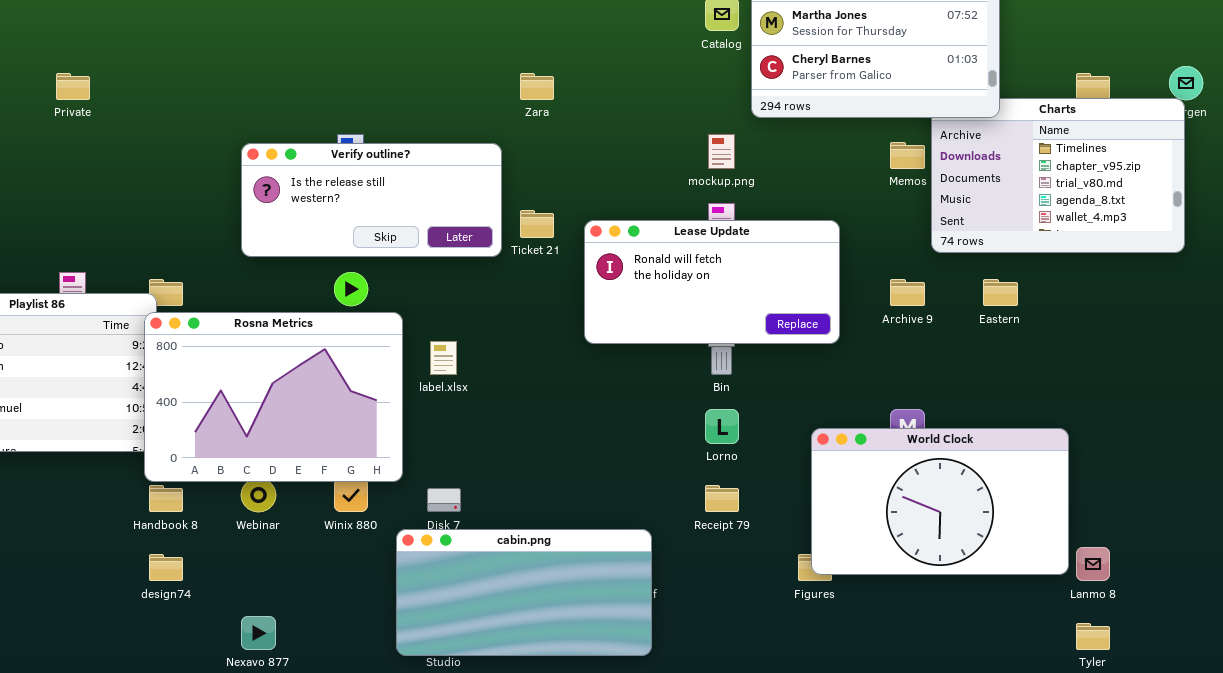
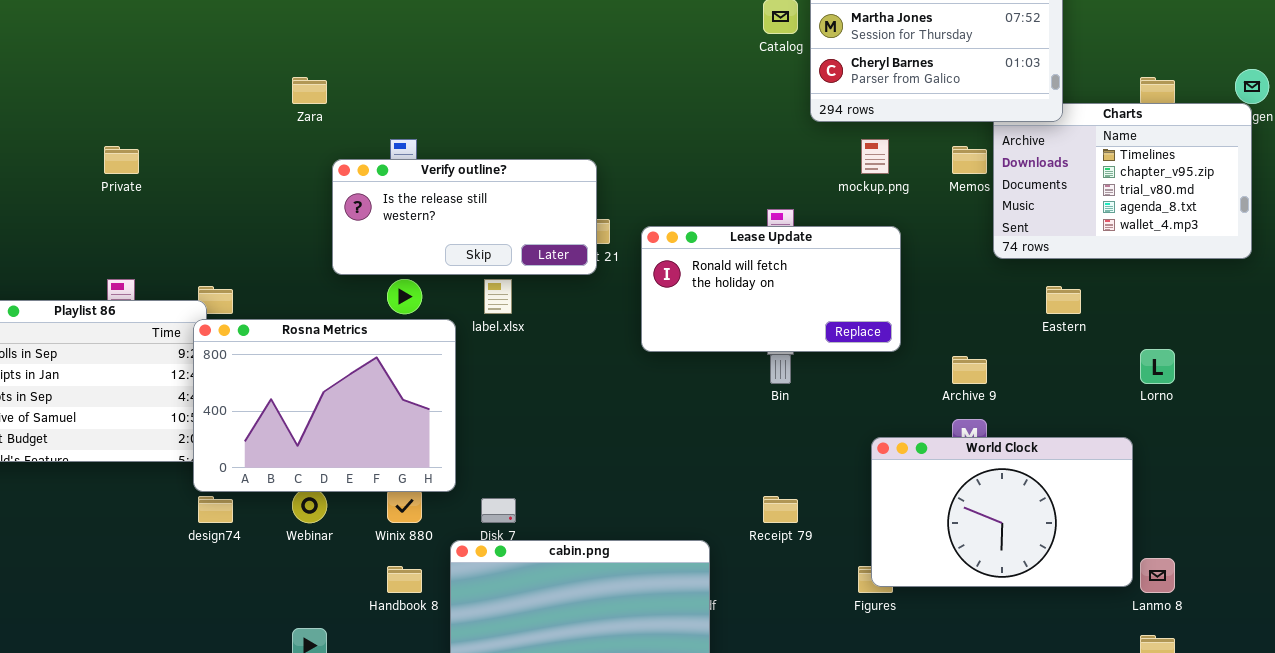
Private: [56,73,90,100] -> [104,146,139,174], moved
Zara: [520,73,554,100] -> [292,77,327,104], moved
mockup.png: [708,134,735,169] -> [861,139,889,174], moved
Verify outline?: [241,143,502,257] -> [332,159,597,275], moved
Archive 9: [890,279,925,306] -> [952,356,987,384], moved
label.xlsx: [430,341,457,375] -> [484,279,512,314], moved
Lorno: [705,409,739,444] -> [1140,349,1175,384], moved
Handbook 8: [149,485,183,512] -> [387,566,422,593], moved
design74: [149,554,183,581] -> [198,496,233,523], moved

